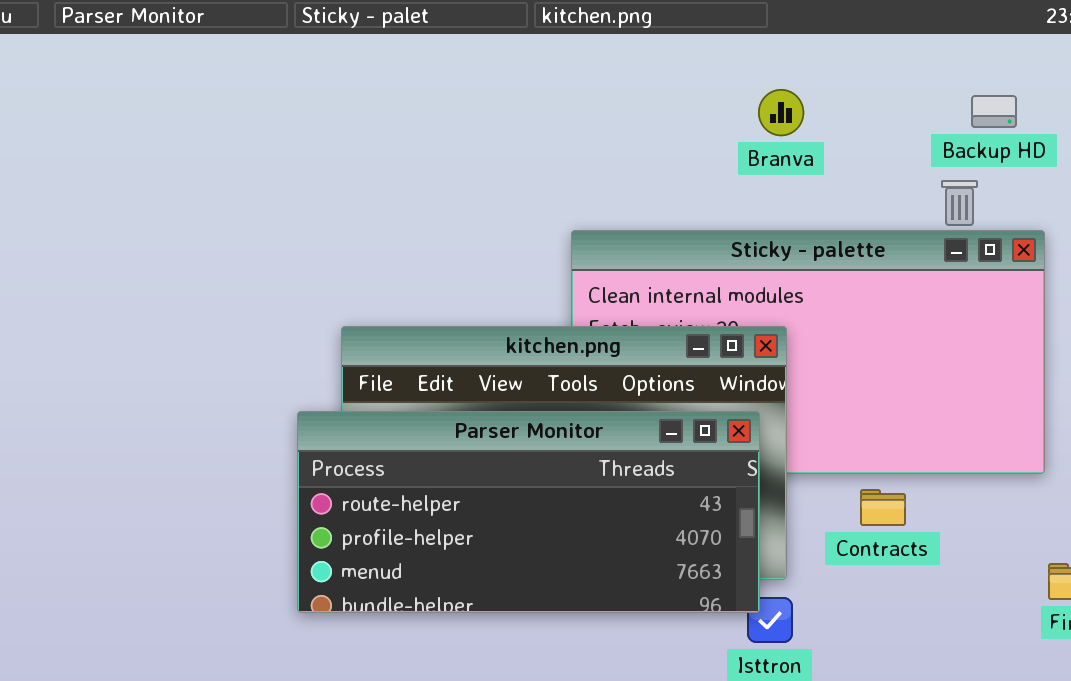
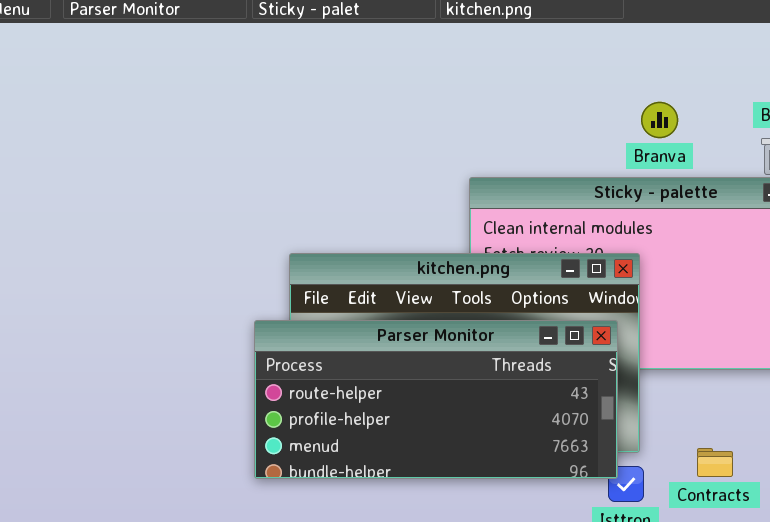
Branva: [758,89,804,136] -> [641,102,678,138], moved
Contracts: [860,489,906,526] -> [697,448,733,477], moved

